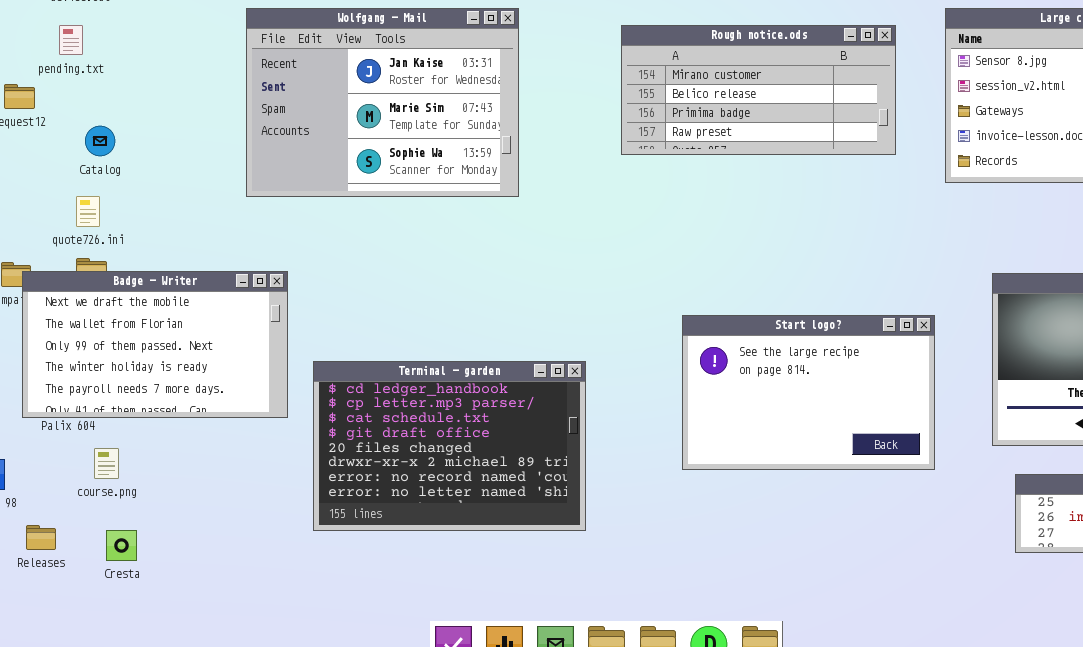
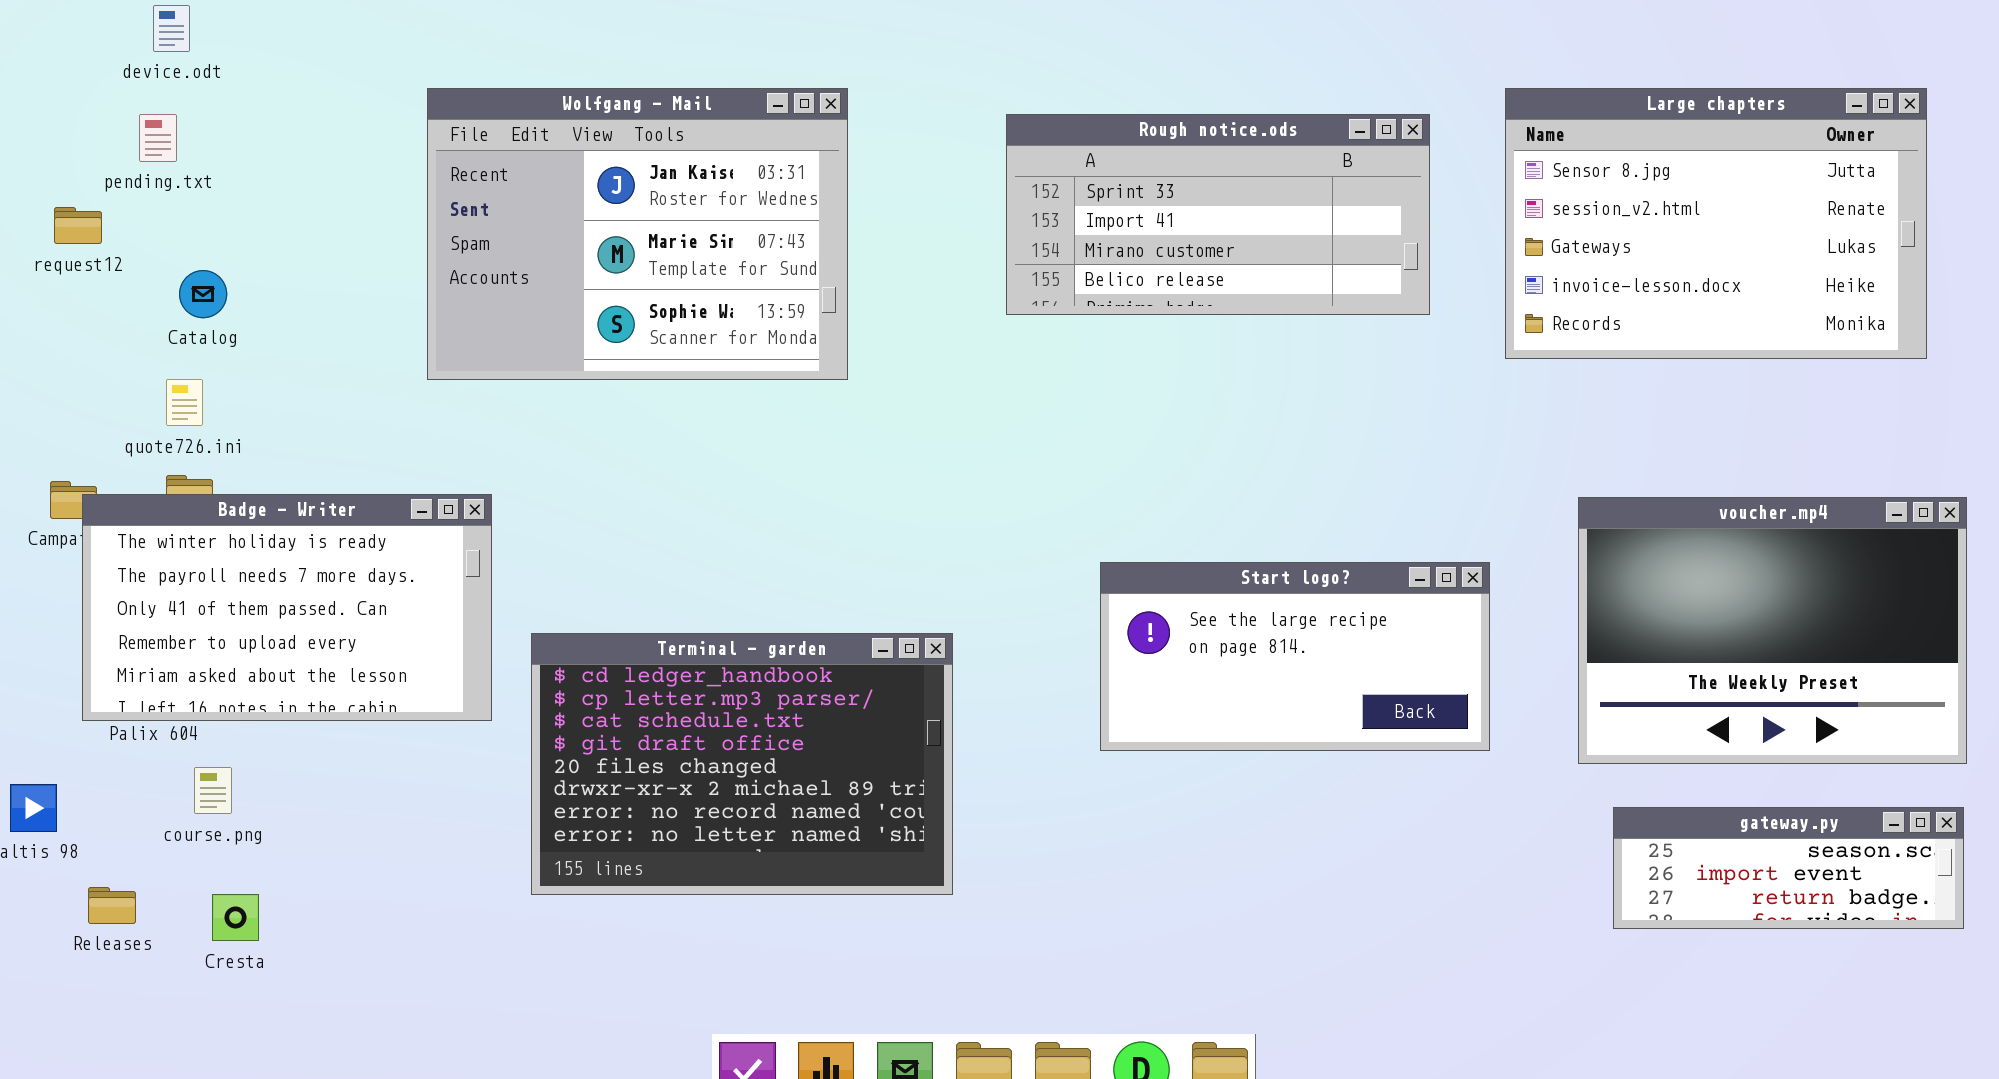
Rough notice.ods: [621,25,896,155] -> [1006,114,1430,315], scrolled up 2 rows
Badge - Writer: [22,271,288,418] -> [82,494,492,721], scrolled down 3 rows
Start logo?: [682,315,935,470] -> [1100,562,1490,751], resized

